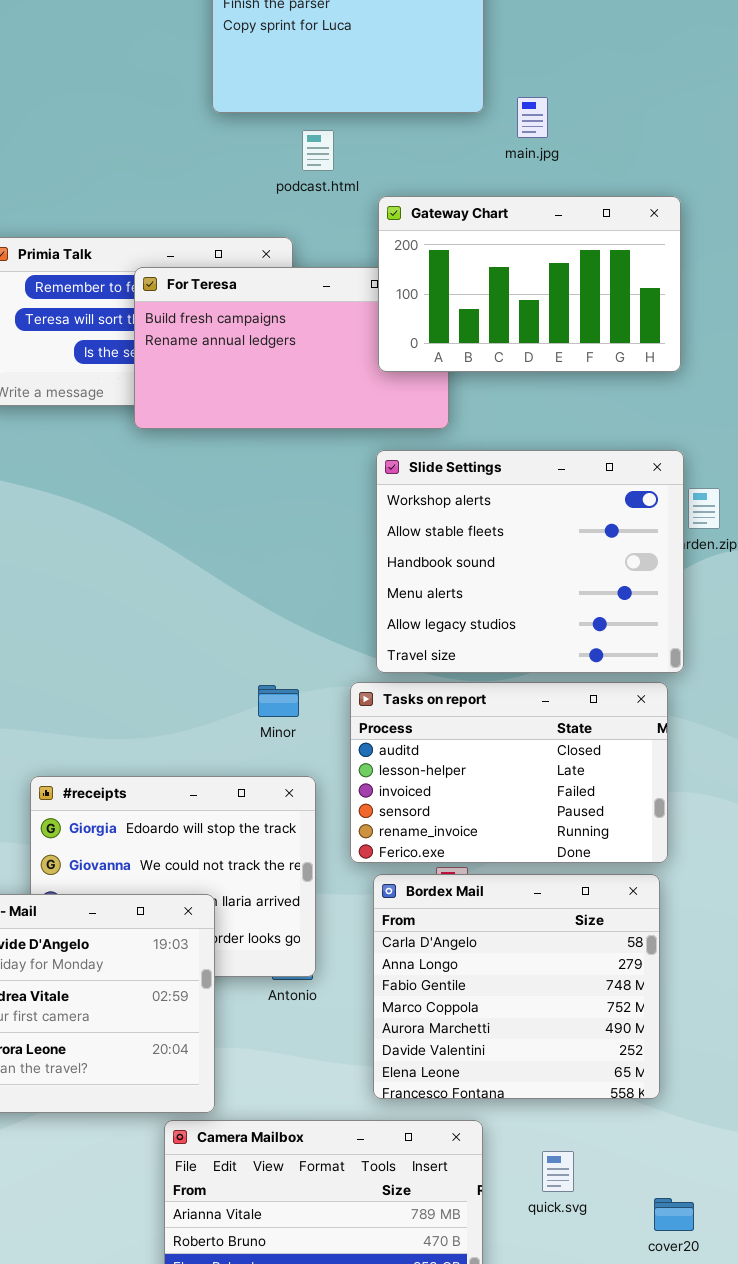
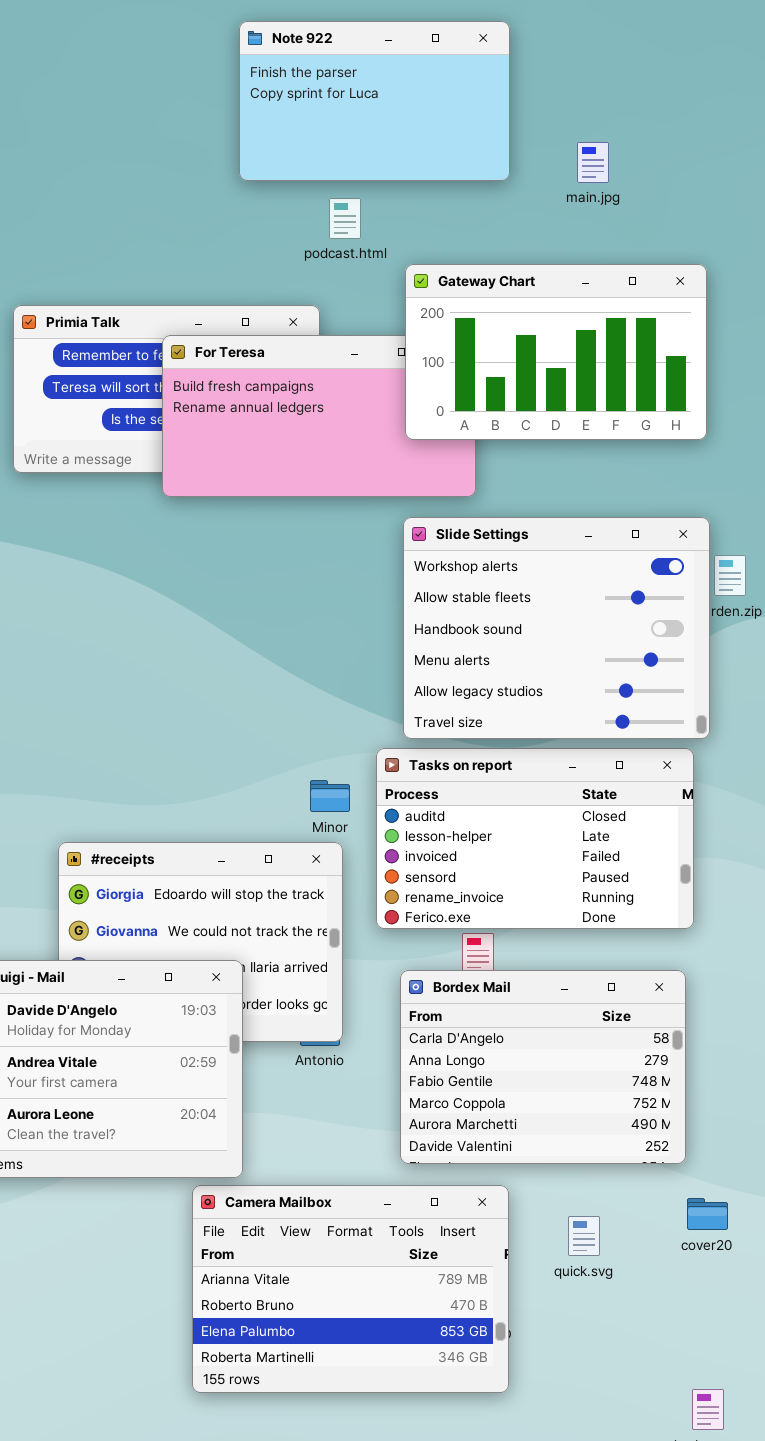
main.jpg: [517,97,548,138] -> [577,142,609,183], moved
Minor: [258,685,299,717] -> [310,780,350,812], moved
Bordex Mail: [373,874,660,1099] -> [400,970,686,1164], resized
cover20: [654,1198,694,1231] -> [687,1198,728,1230], moved

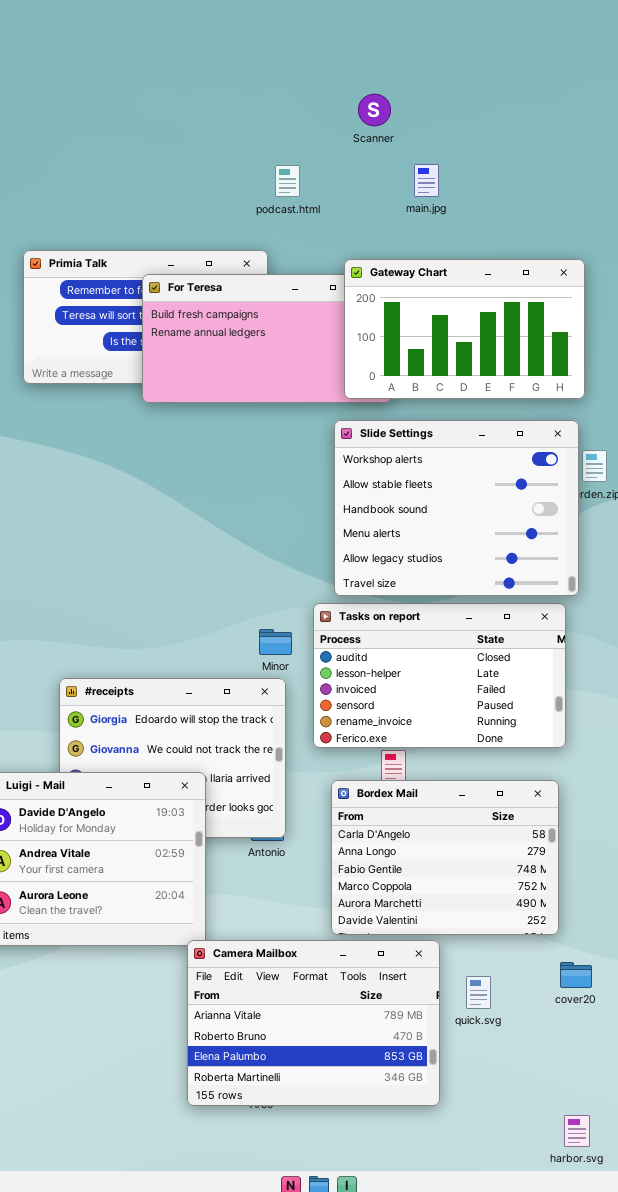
Note 922: [239,21,510,181] -> none, closed
main.jpg: [577,142,609,183] -> [414,164,439,197], moved
Gateway Chart: [405,264,707,440] -> [344,259,585,399], moved
Camera Mailbox: [192,1185,509,1393] -> [187,940,440,1106], moved

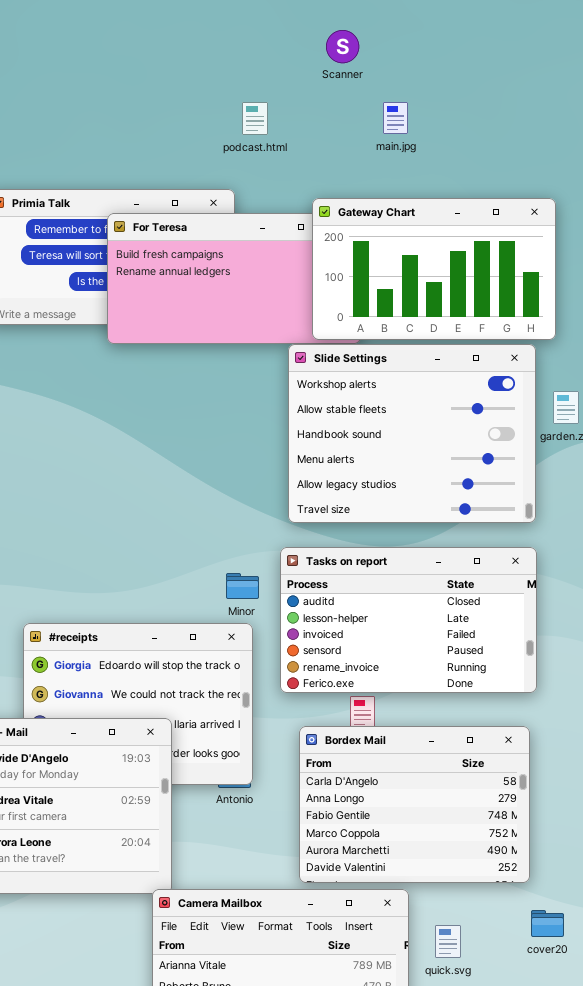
Slide Settings: [334,420,579,596] -> [288,344,536,523], moved

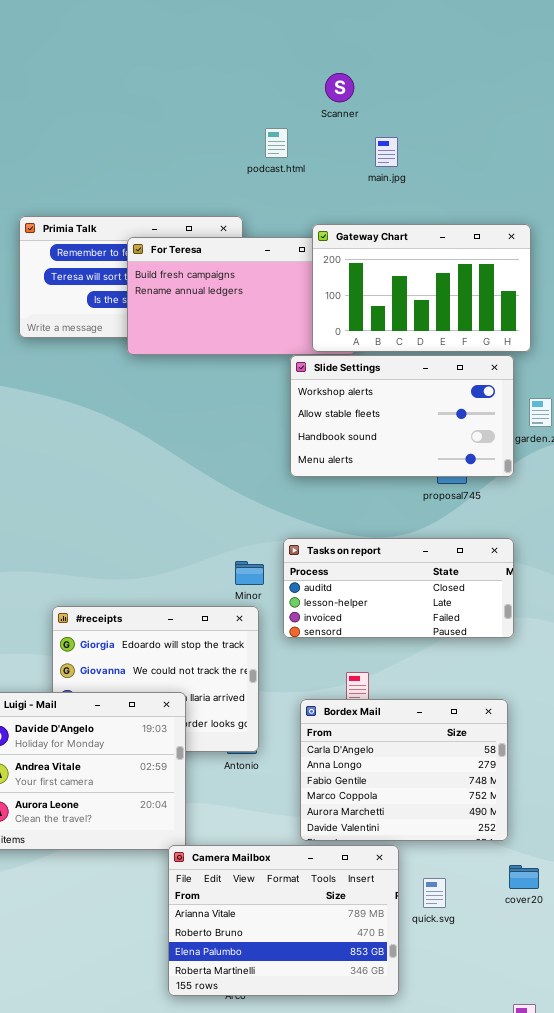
podcast.html: [242,102,268,135] -> [265,128,288,158], moved
Slide Settings: [288,344,536,523] -> [290,355,514,477], resized
Tasks on report: [280,547,537,693] -> [283,538,514,638], resized

